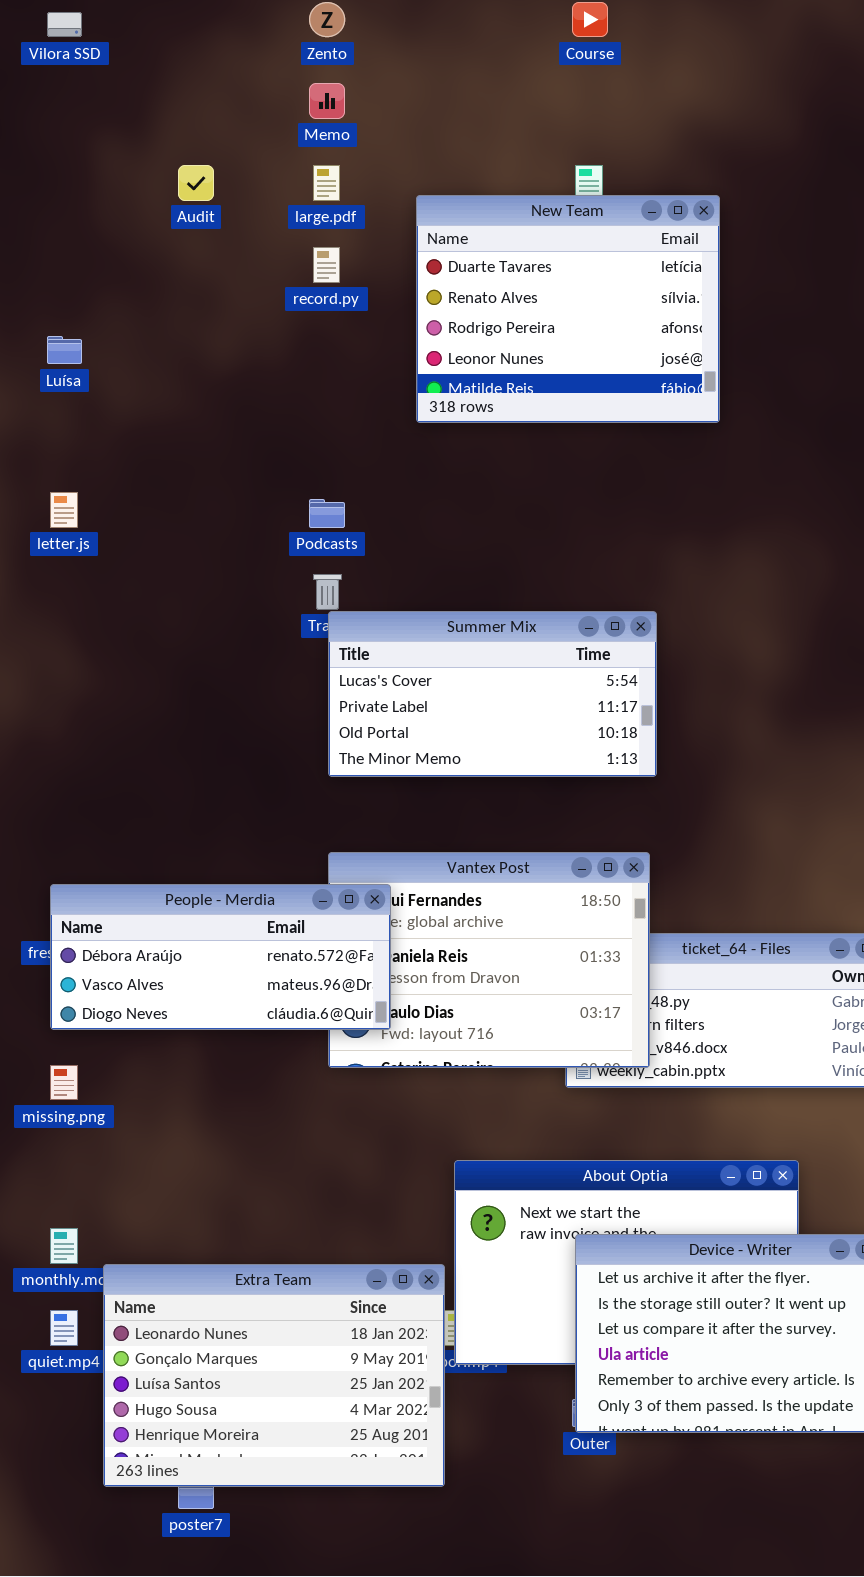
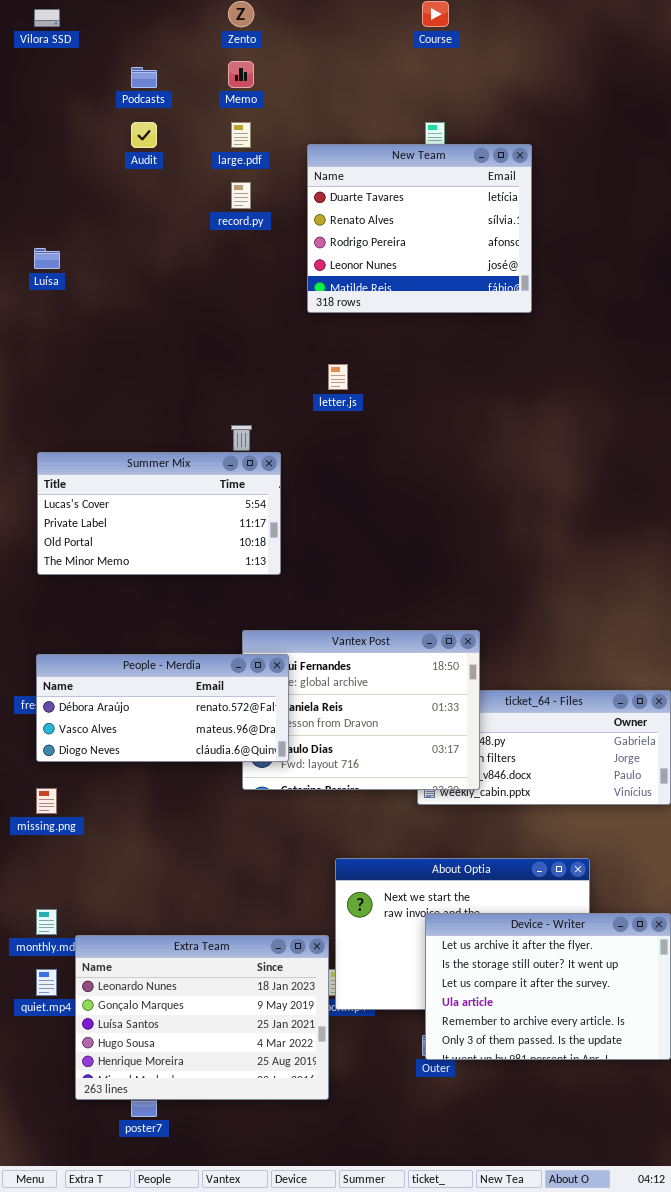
letter.js: [50,492,78,528] -> [328,364,348,390], moved
Podcasts: [309,499,345,528] -> [131,67,157,88], moved
Summer Mix: [328,611,657,777] -> [37,452,281,575], moved

